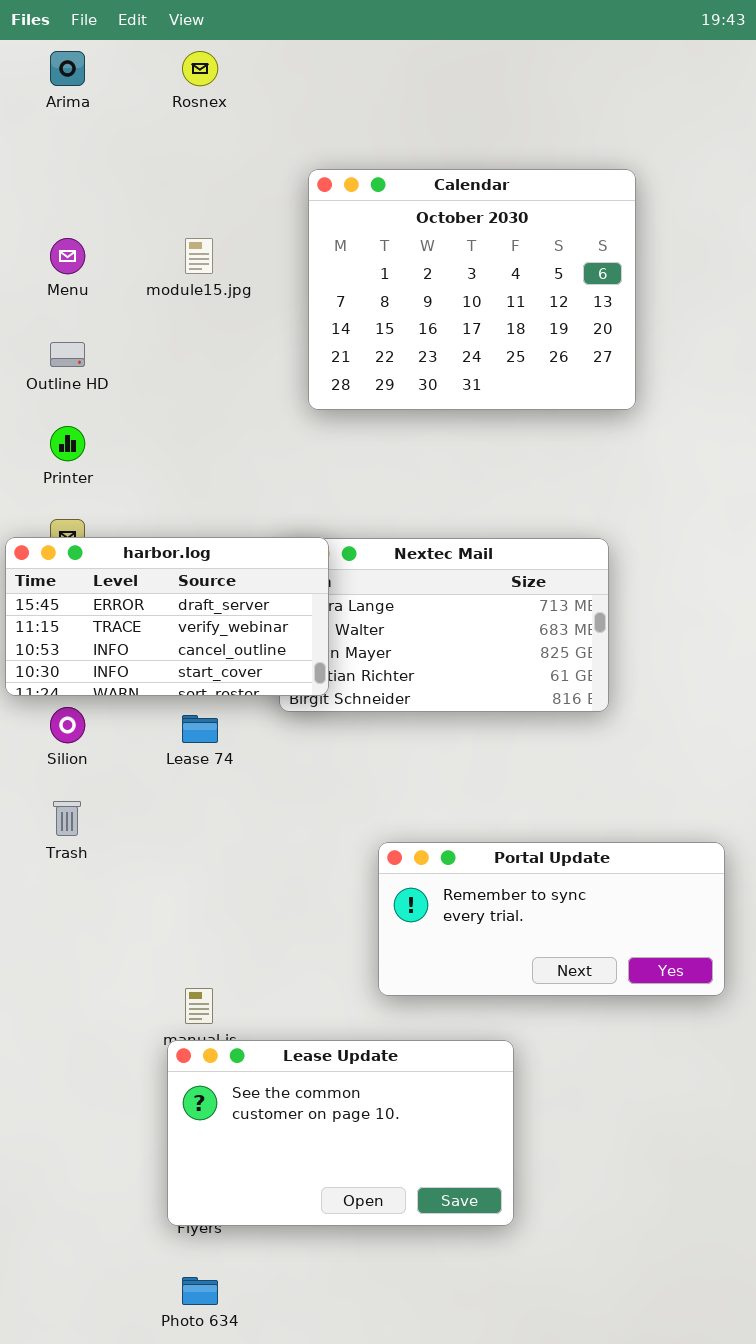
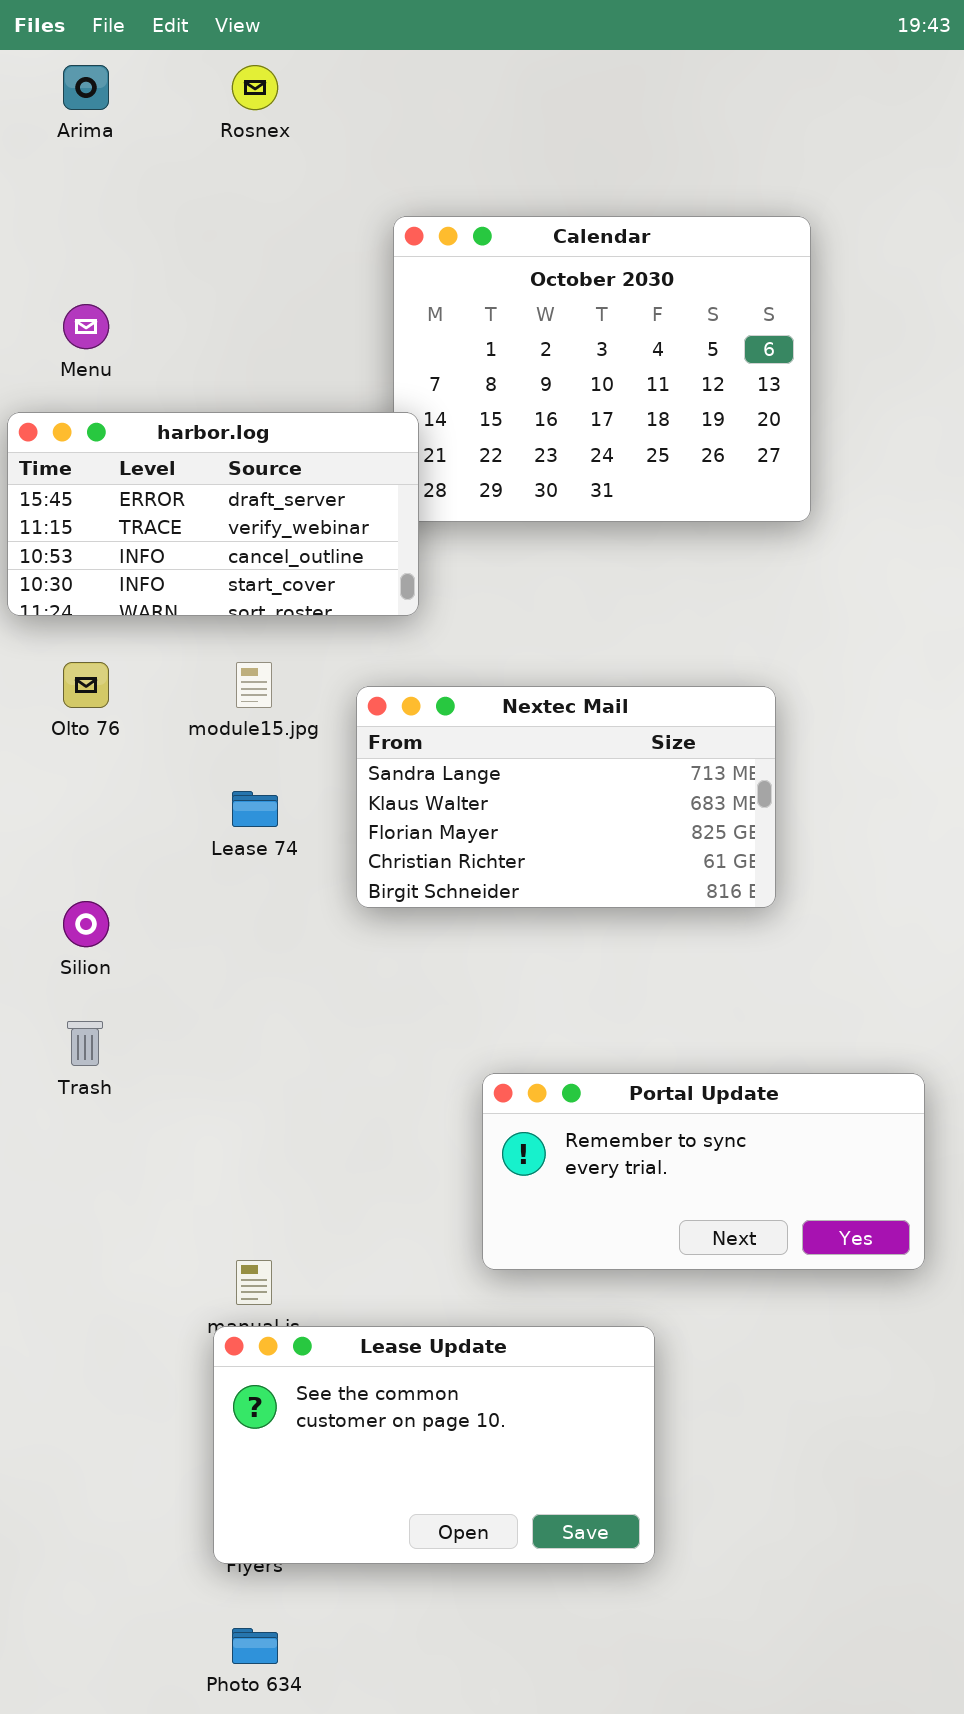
module15.jpg: [185,238,213,274] -> [236,662,272,708], moved
harbor.log: [5,537,329,696] -> [7,412,419,616], moved
Lease 74: [182,715,218,743] -> [232,791,278,827], moved

